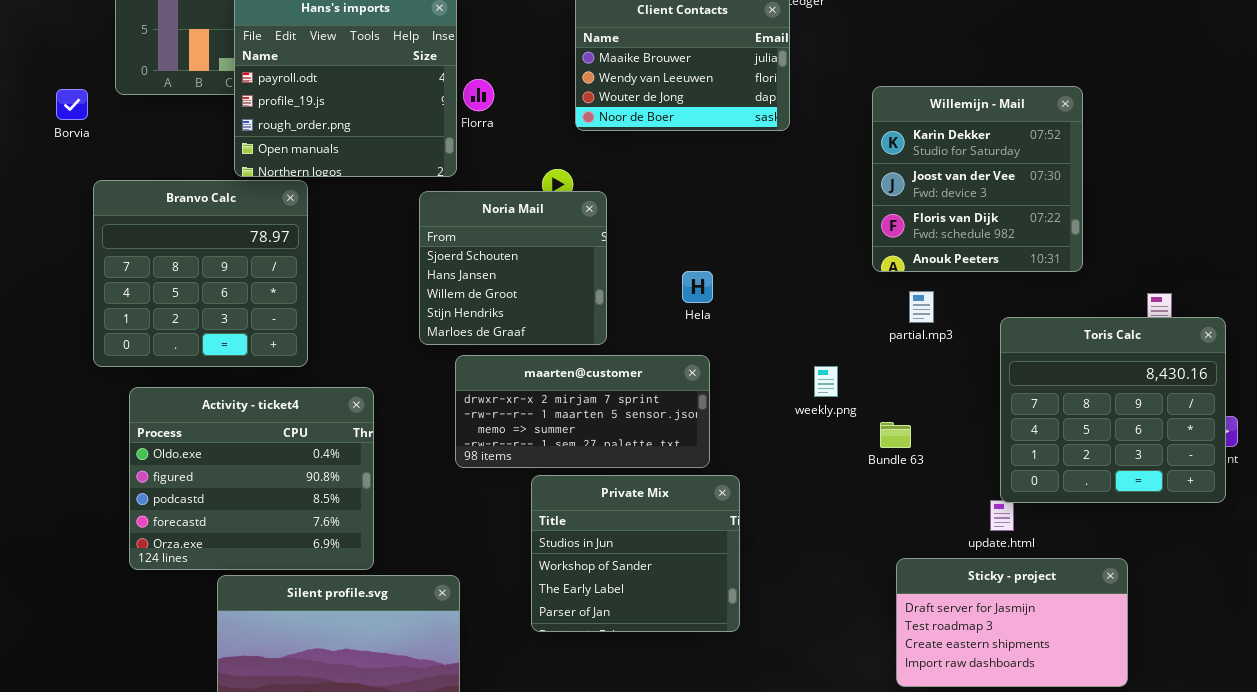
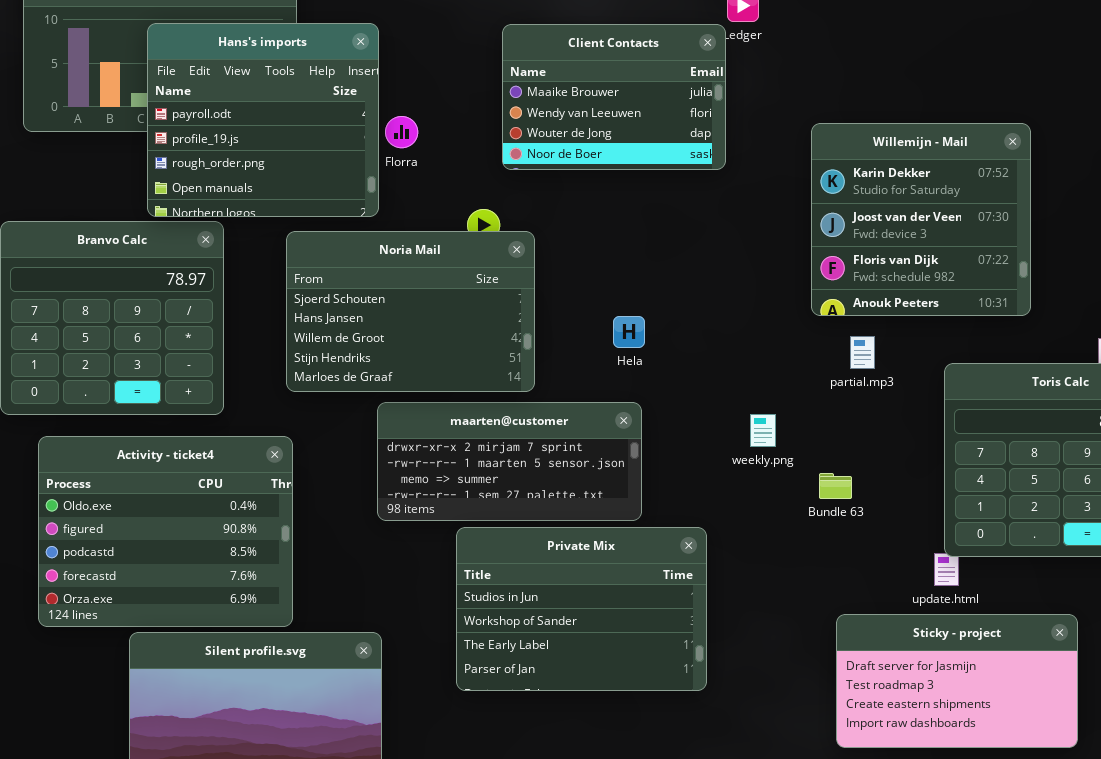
Noria Mail: [419,191,607,345] -> [286,231,535,392], resized
Private Mix: [531,475,740,632] -> [456,527,707,691], resized

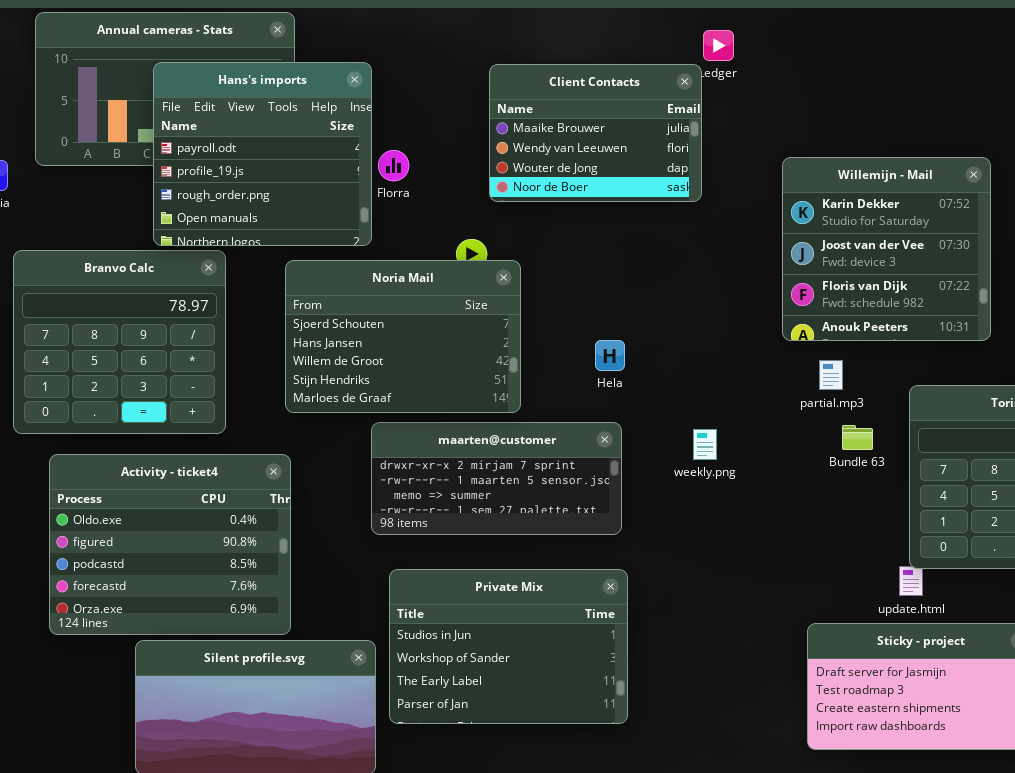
weekly.png: [750,414,776,447] -> [693,429,717,460], moved
Bundle 63: [819,473,852,499] -> [842,425,873,450], moved
Private Mix: [456,527,707,691] -> [389,569,628,724], moved

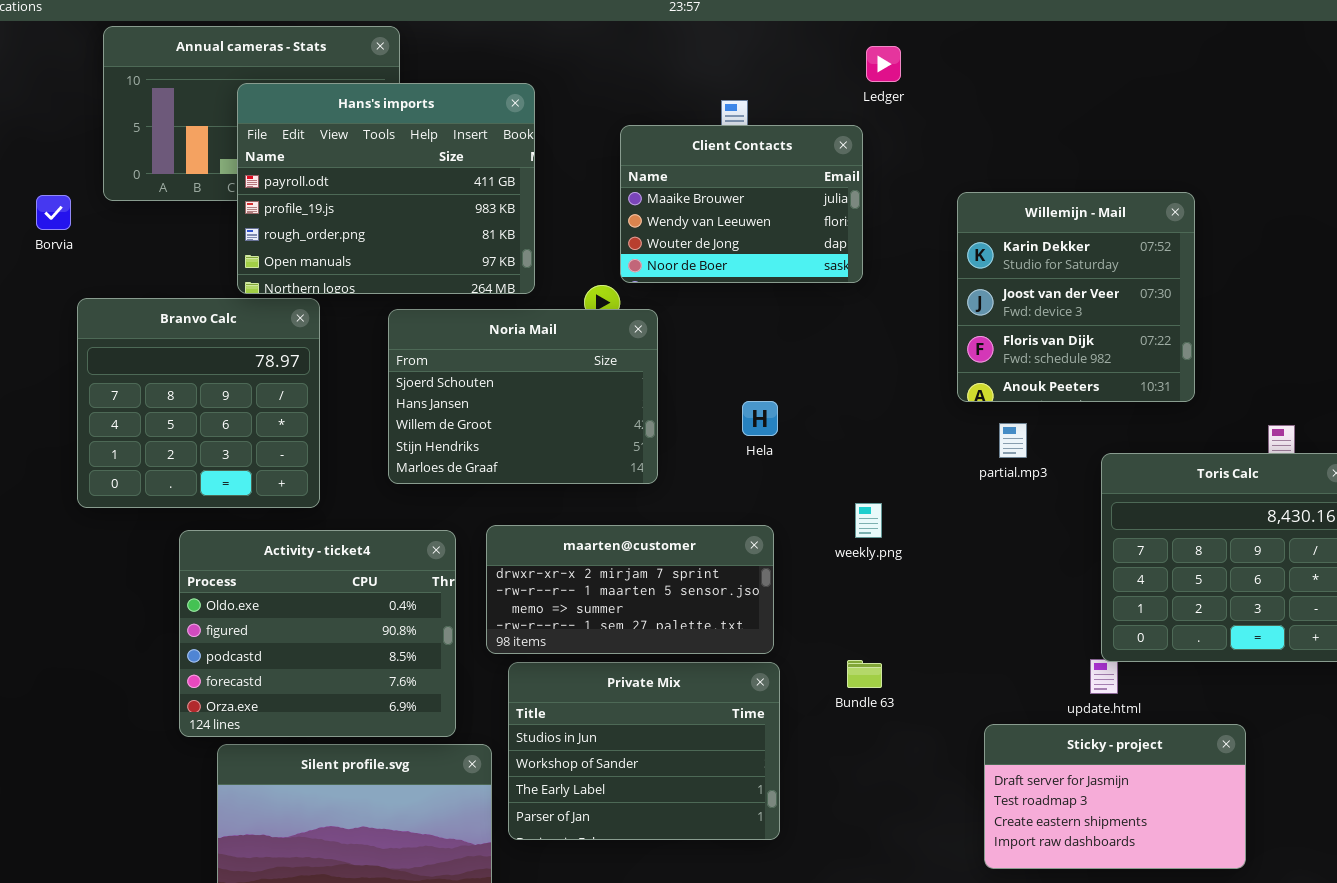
Hans's imports: [153,62,372,246] -> [237,83,535,294], resized
Client Contacts: [489,64,702,202] -> [620,125,863,283], moved
maarten@customer: [371,422,622,535] -> [486,525,774,654], moved
Bundle 63: [842,425,873,450] -> [847,660,882,688], moved
Activity - ticket4: [49,454,291,635] -> [179,530,456,737], moved

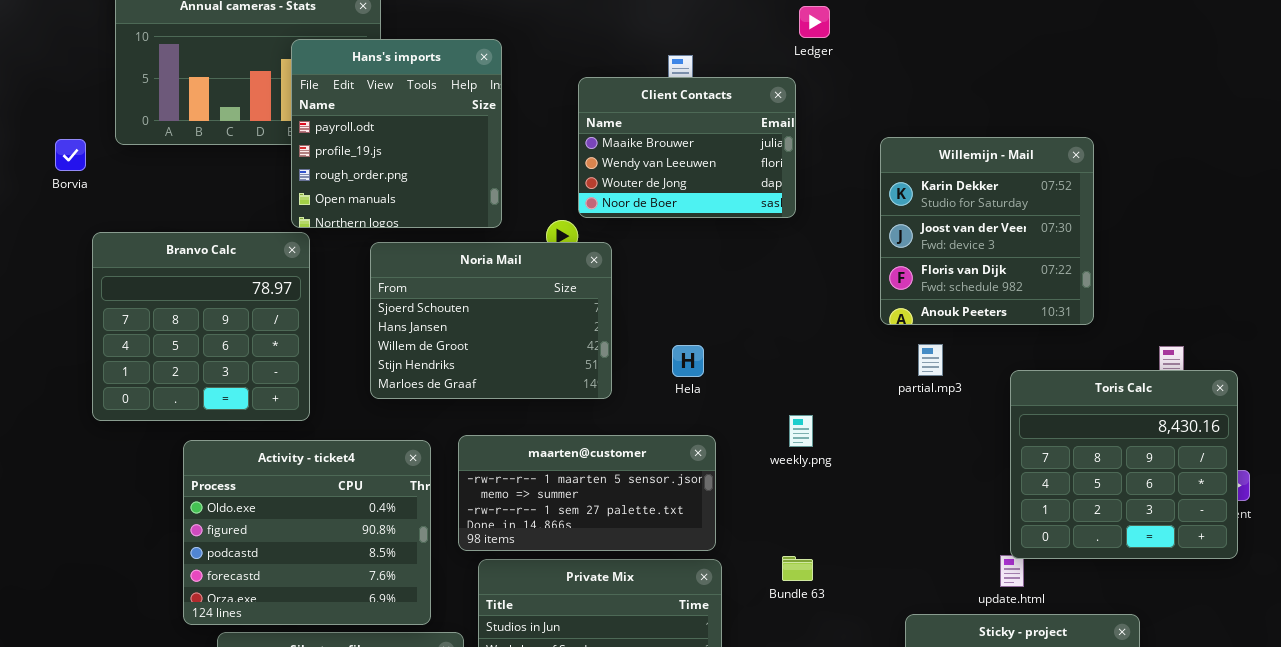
Hans's imports: [237,83,535,294] -> [291,39,502,228], resized
Hela: [742,401,778,436] -> [672,345,704,377], moved
maarten@customer: [486,525,774,654] -> [458,435,716,551], scrolled down 1 row

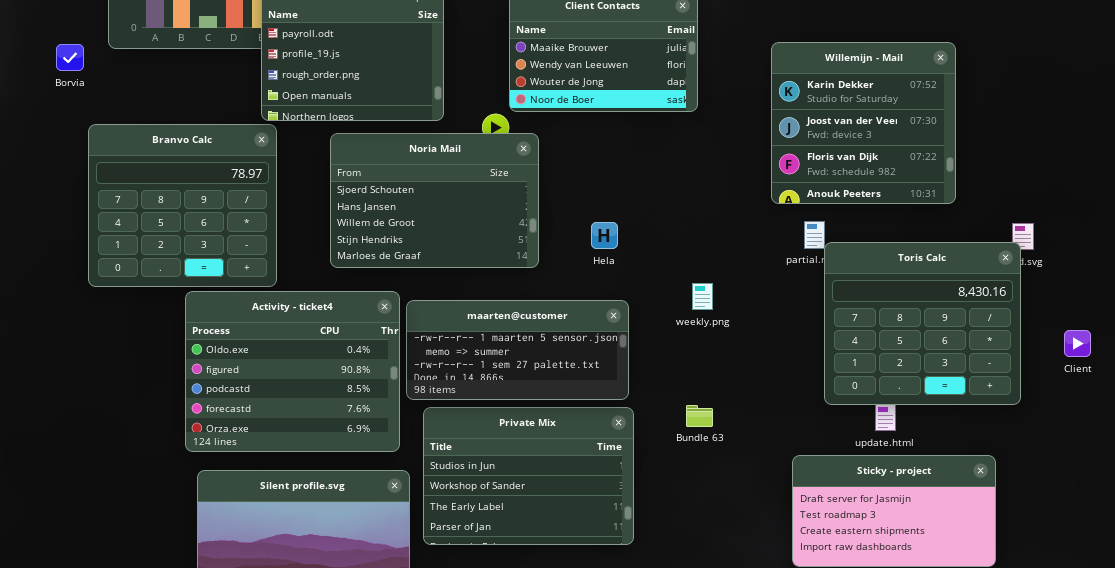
Toris Calc: [1010,370,1238,559] -> [824,242,1021,405], moved
Activity - ticket4: [183,440,431,625] -> [185,291,400,452], moved

